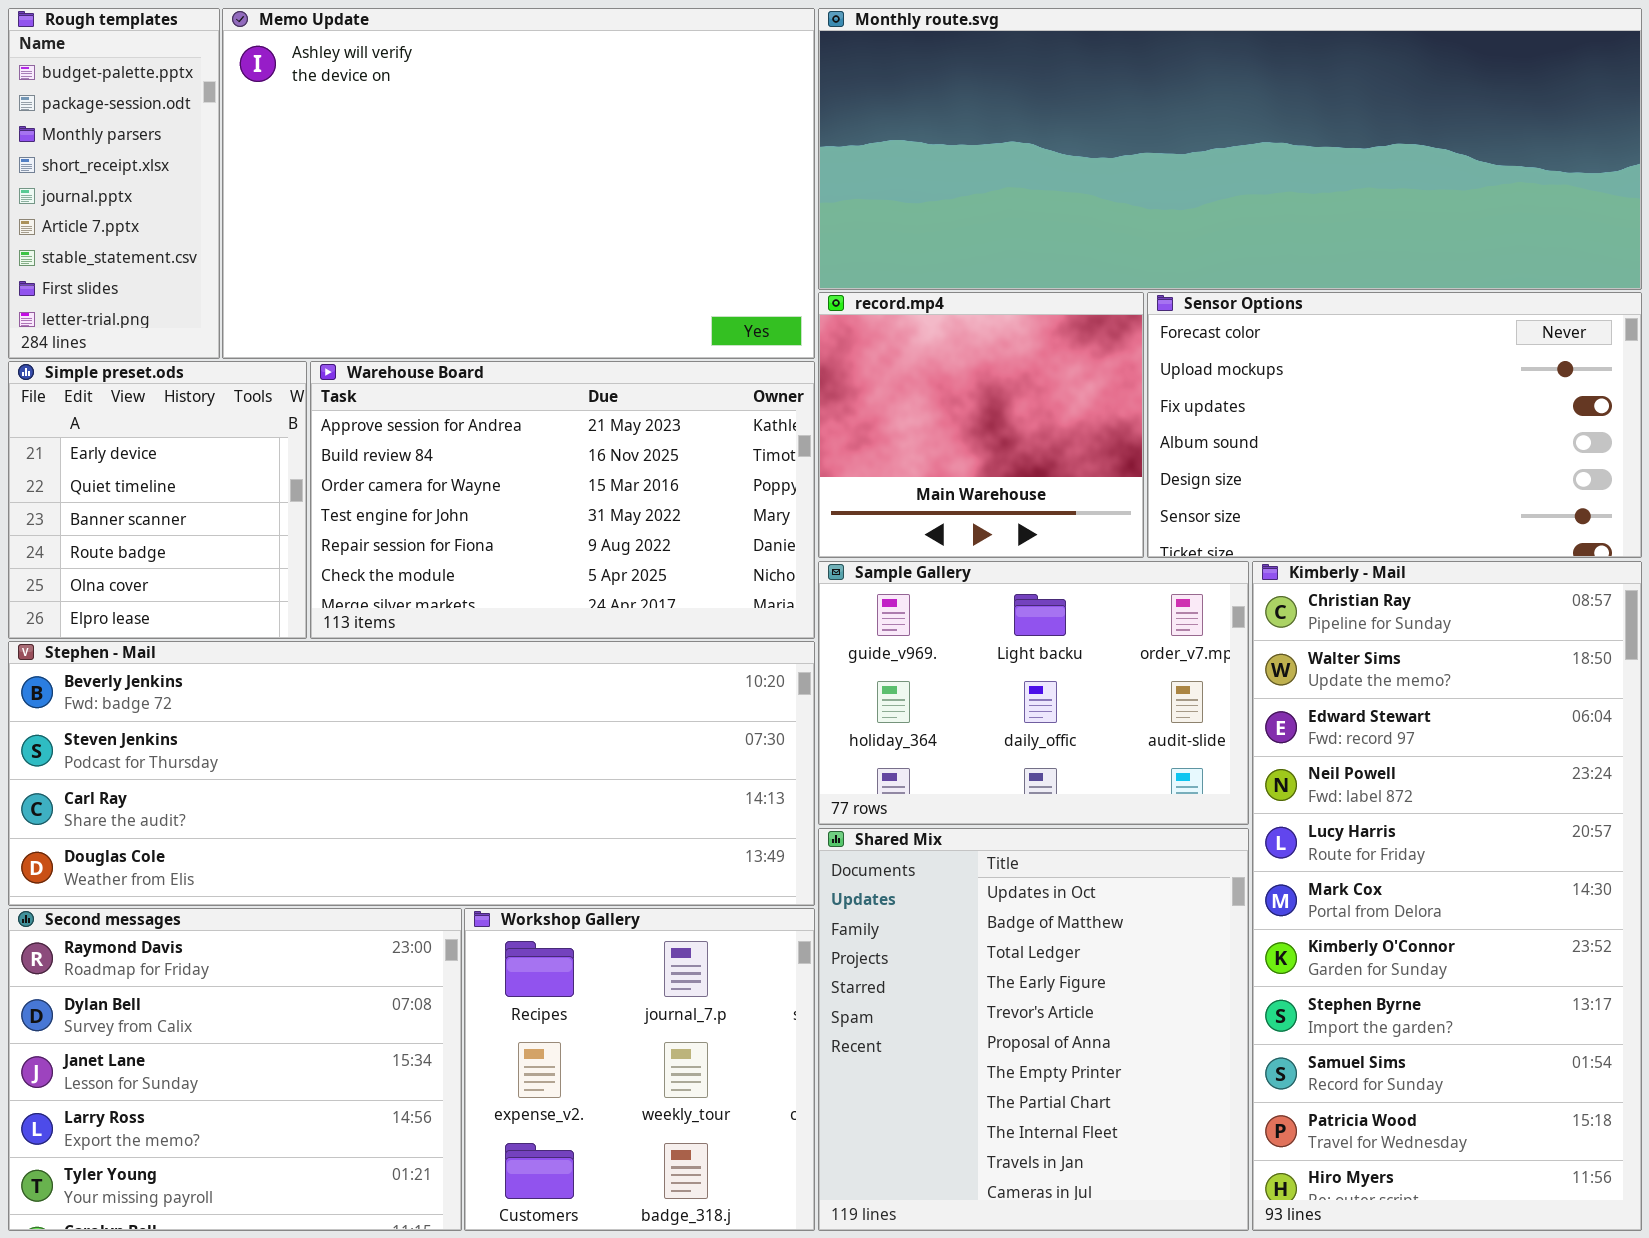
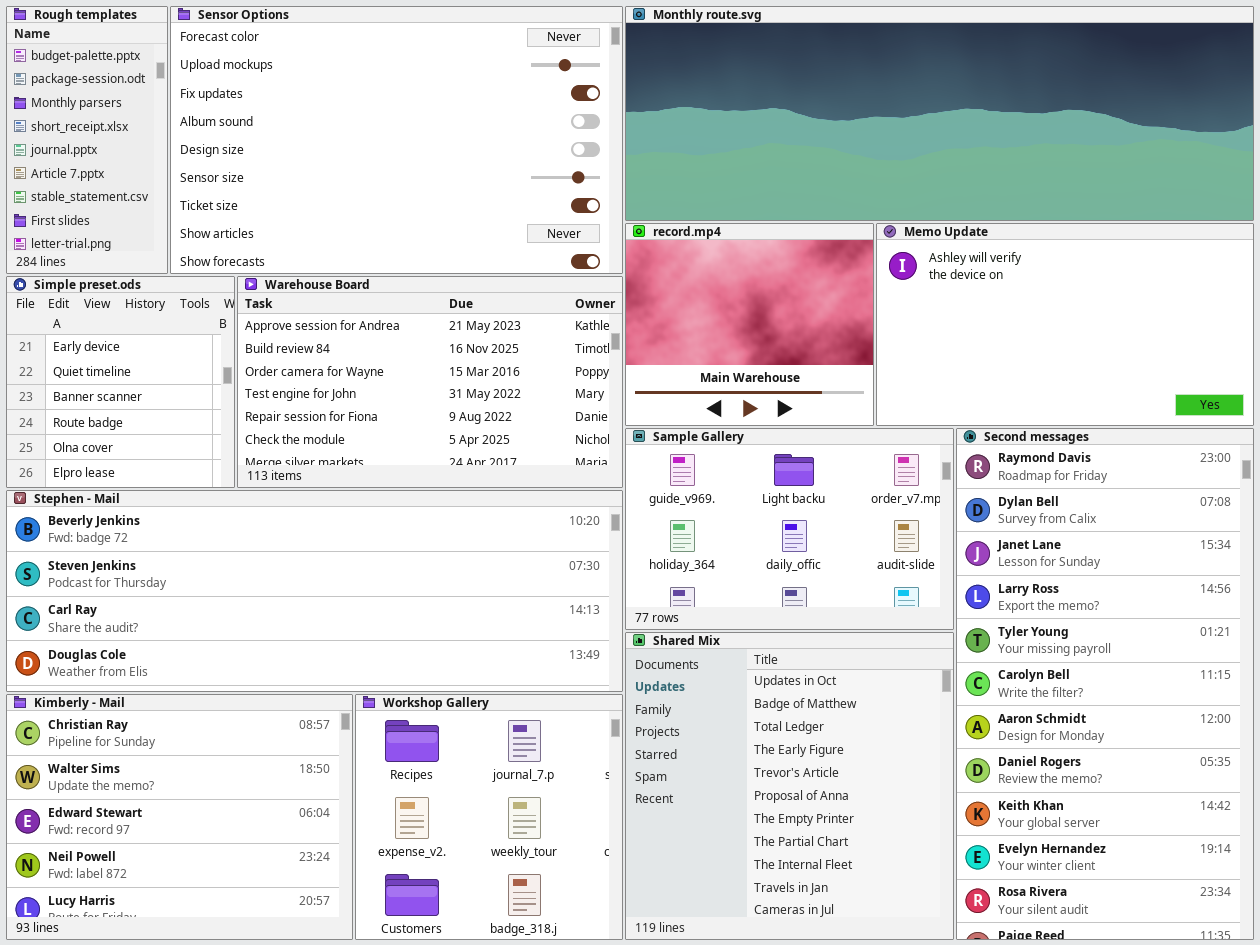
Memo Update: [222,8,815,359] -> [876,223,1254,426], moved, resized
Sensor Options: [1147,292,1642,558] -> [170,6,623,274], moved, resized
Kimberly - Mail: [1252,561,1642,1231] -> [6,694,353,940], moved, resized
Second messages: [8,908,462,1231] -> [956,428,1254,940], moved, resized

